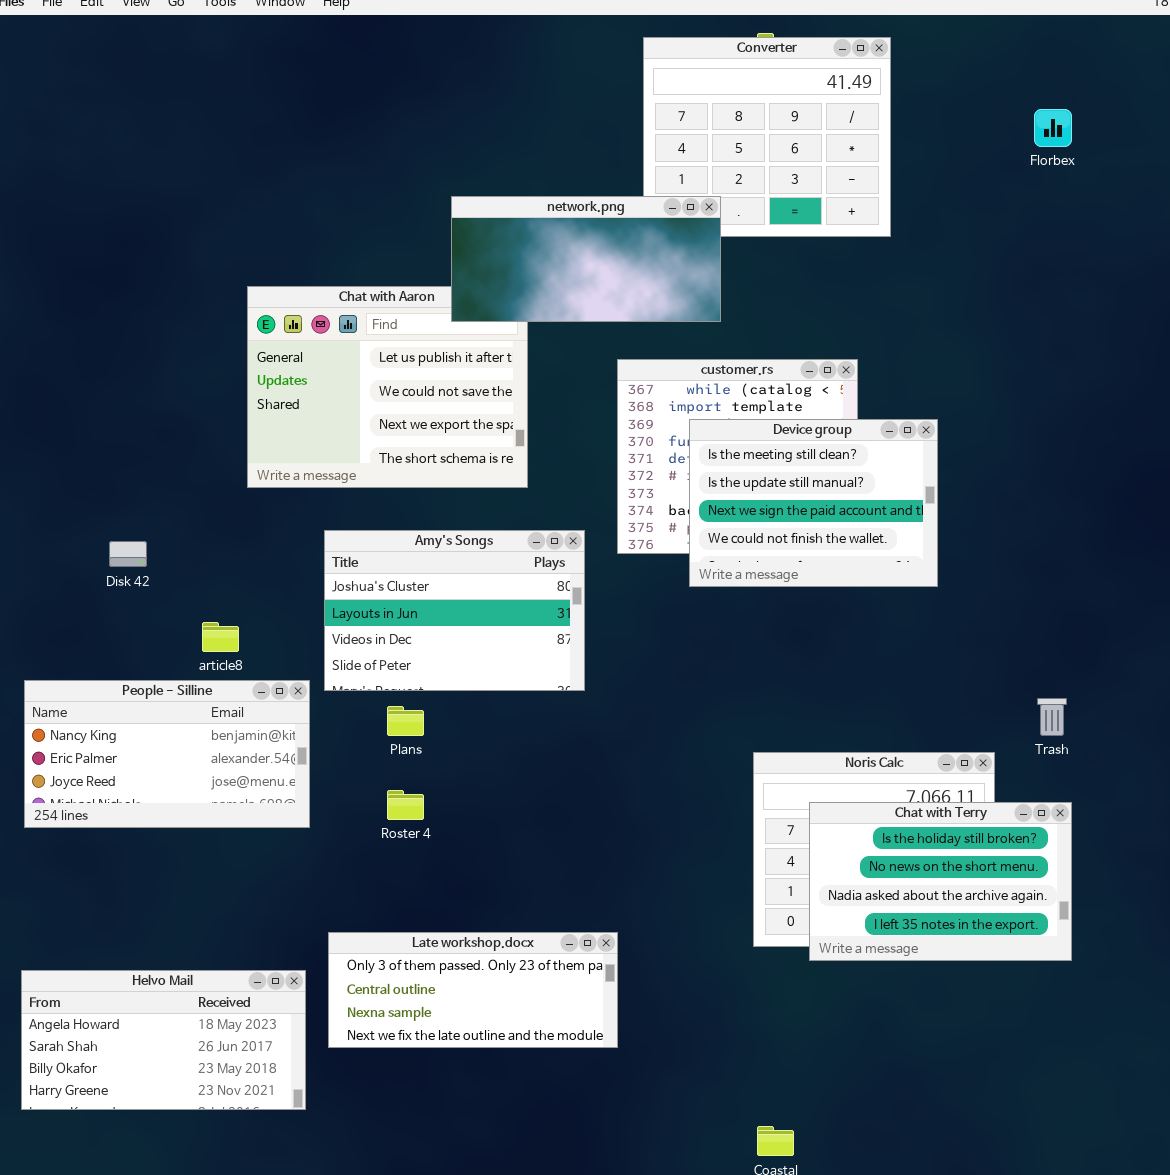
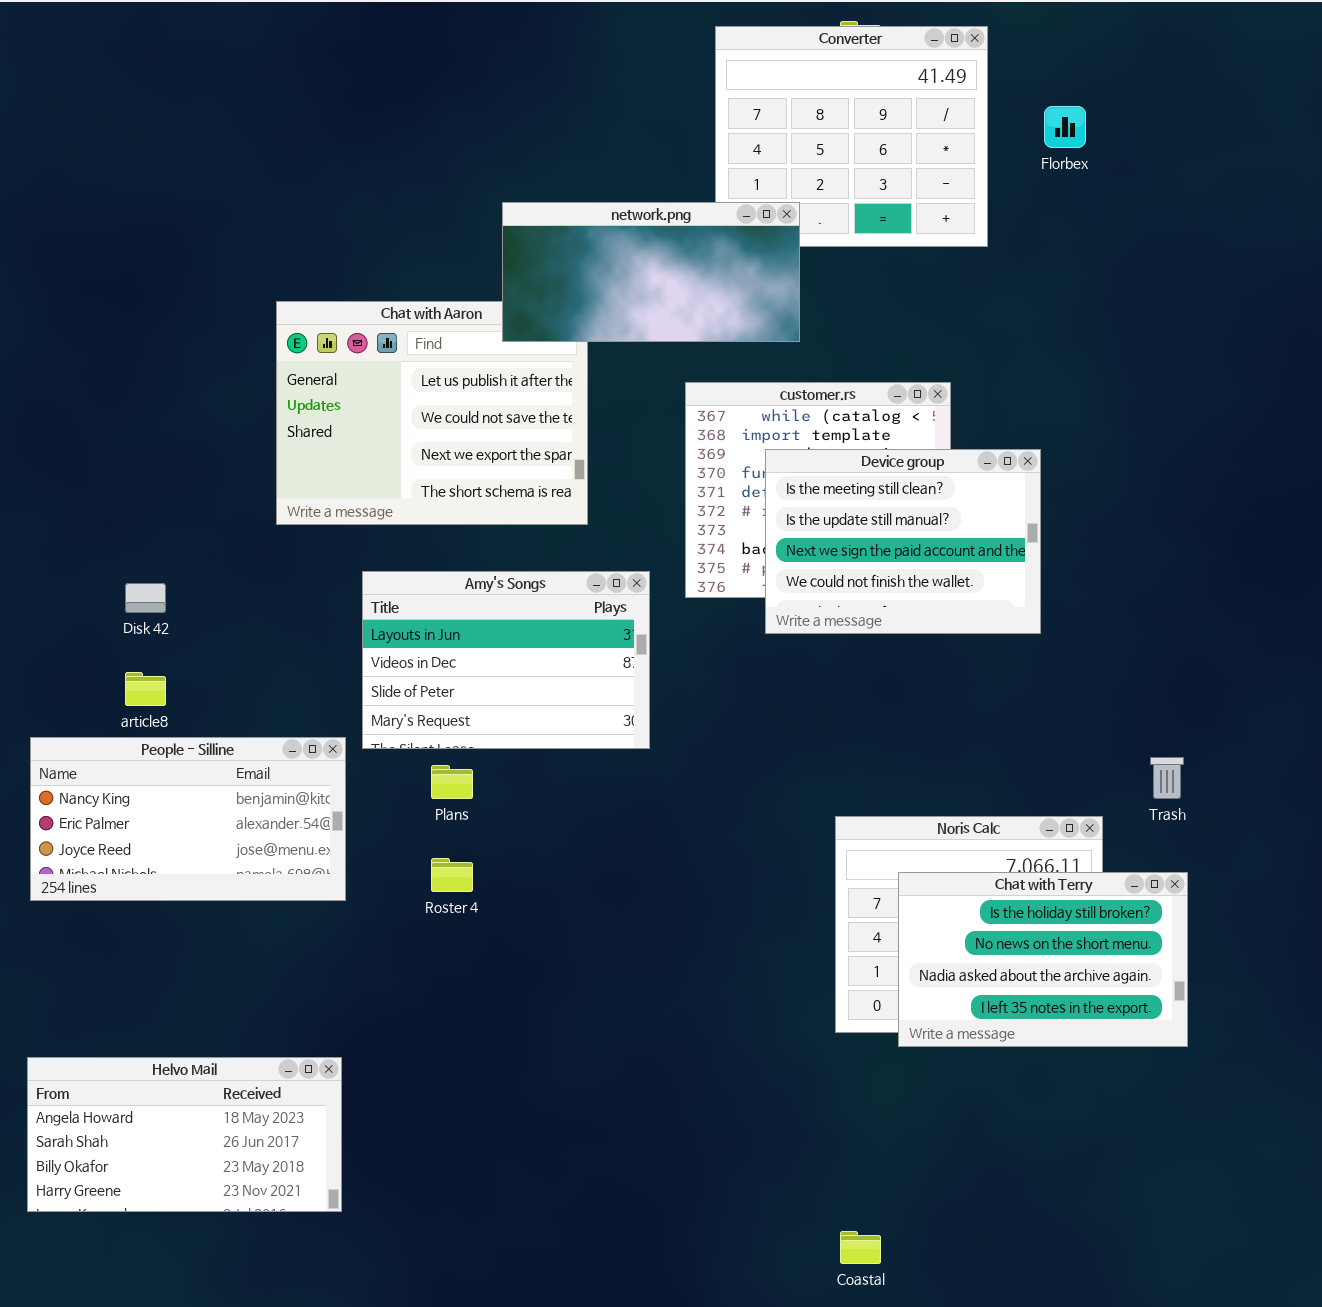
Florbex: [1034,109,1072,147] -> [1044,106,1086,148], moved
Amy's Songs: [324,530,585,691] -> [362,571,650,749], scrolled down 1 row
article8: [202,622,239,652] -> [125,672,166,706], moved
Late workshop.docx: [328,932,618,1048] -> none, closed

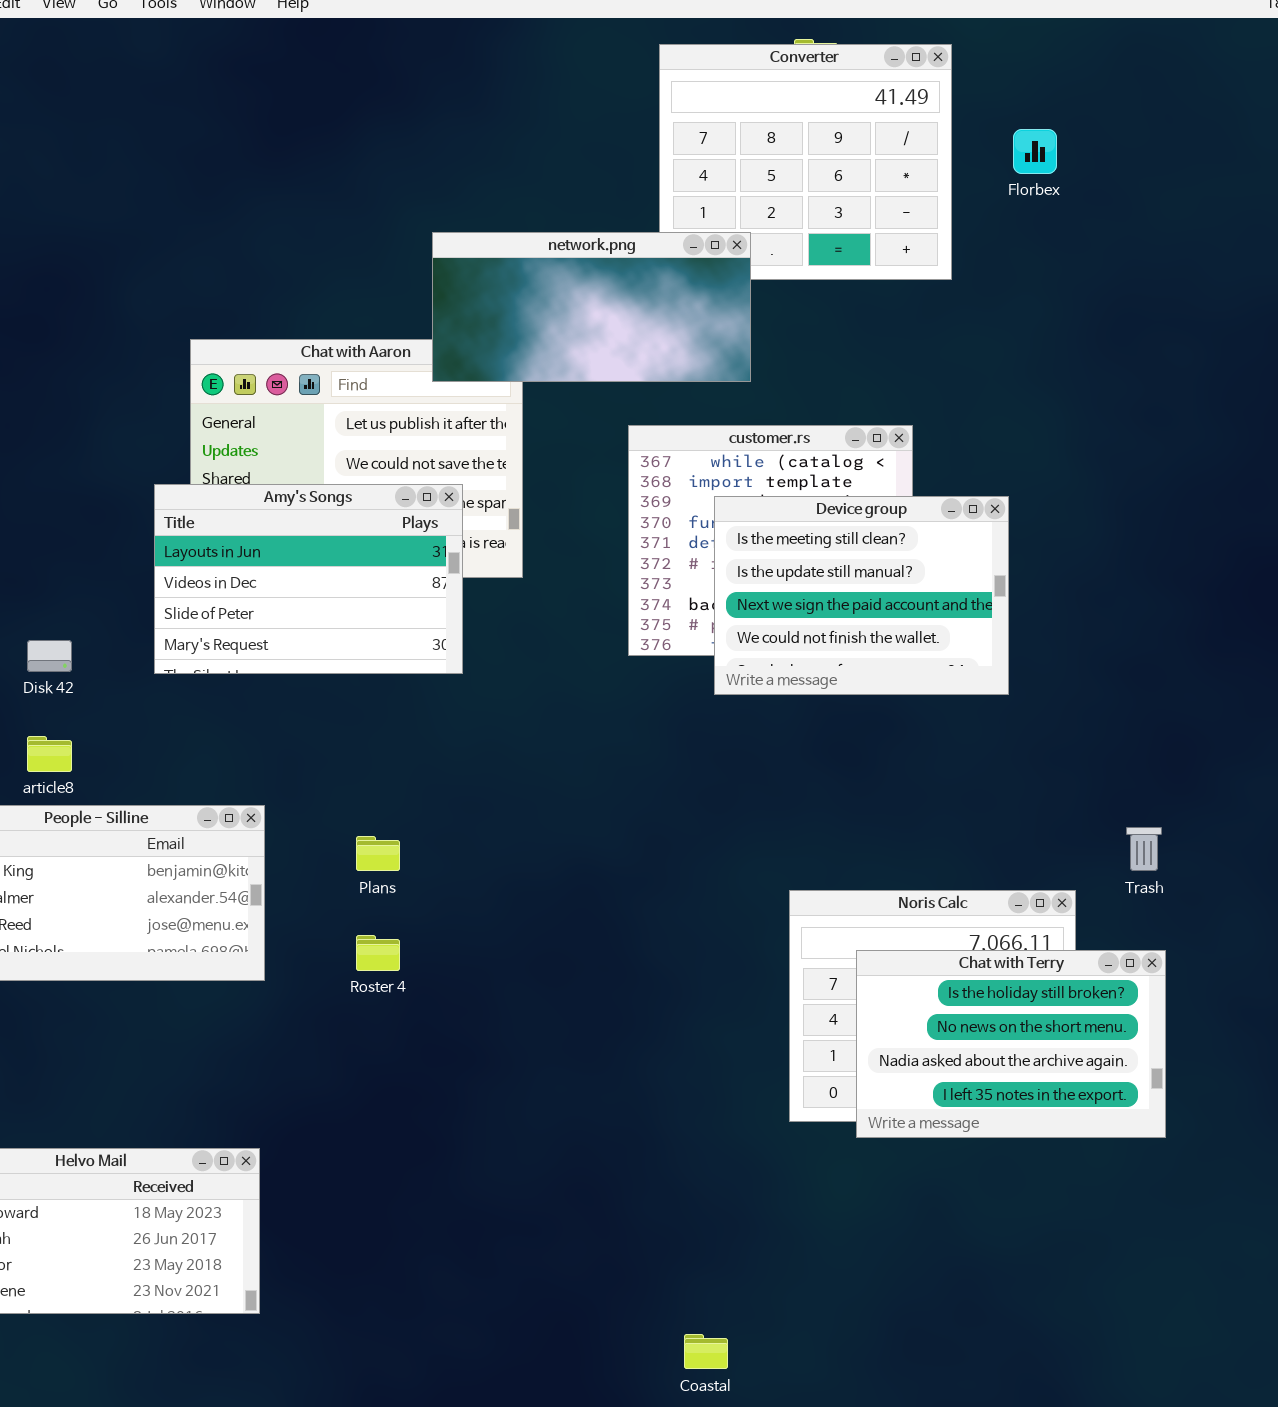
Amy's Songs: [362,571,650,749] -> [154,484,463,674], moved
Coastal: [840,1231,881,1264] -> [684,1334,728,1369], moved

